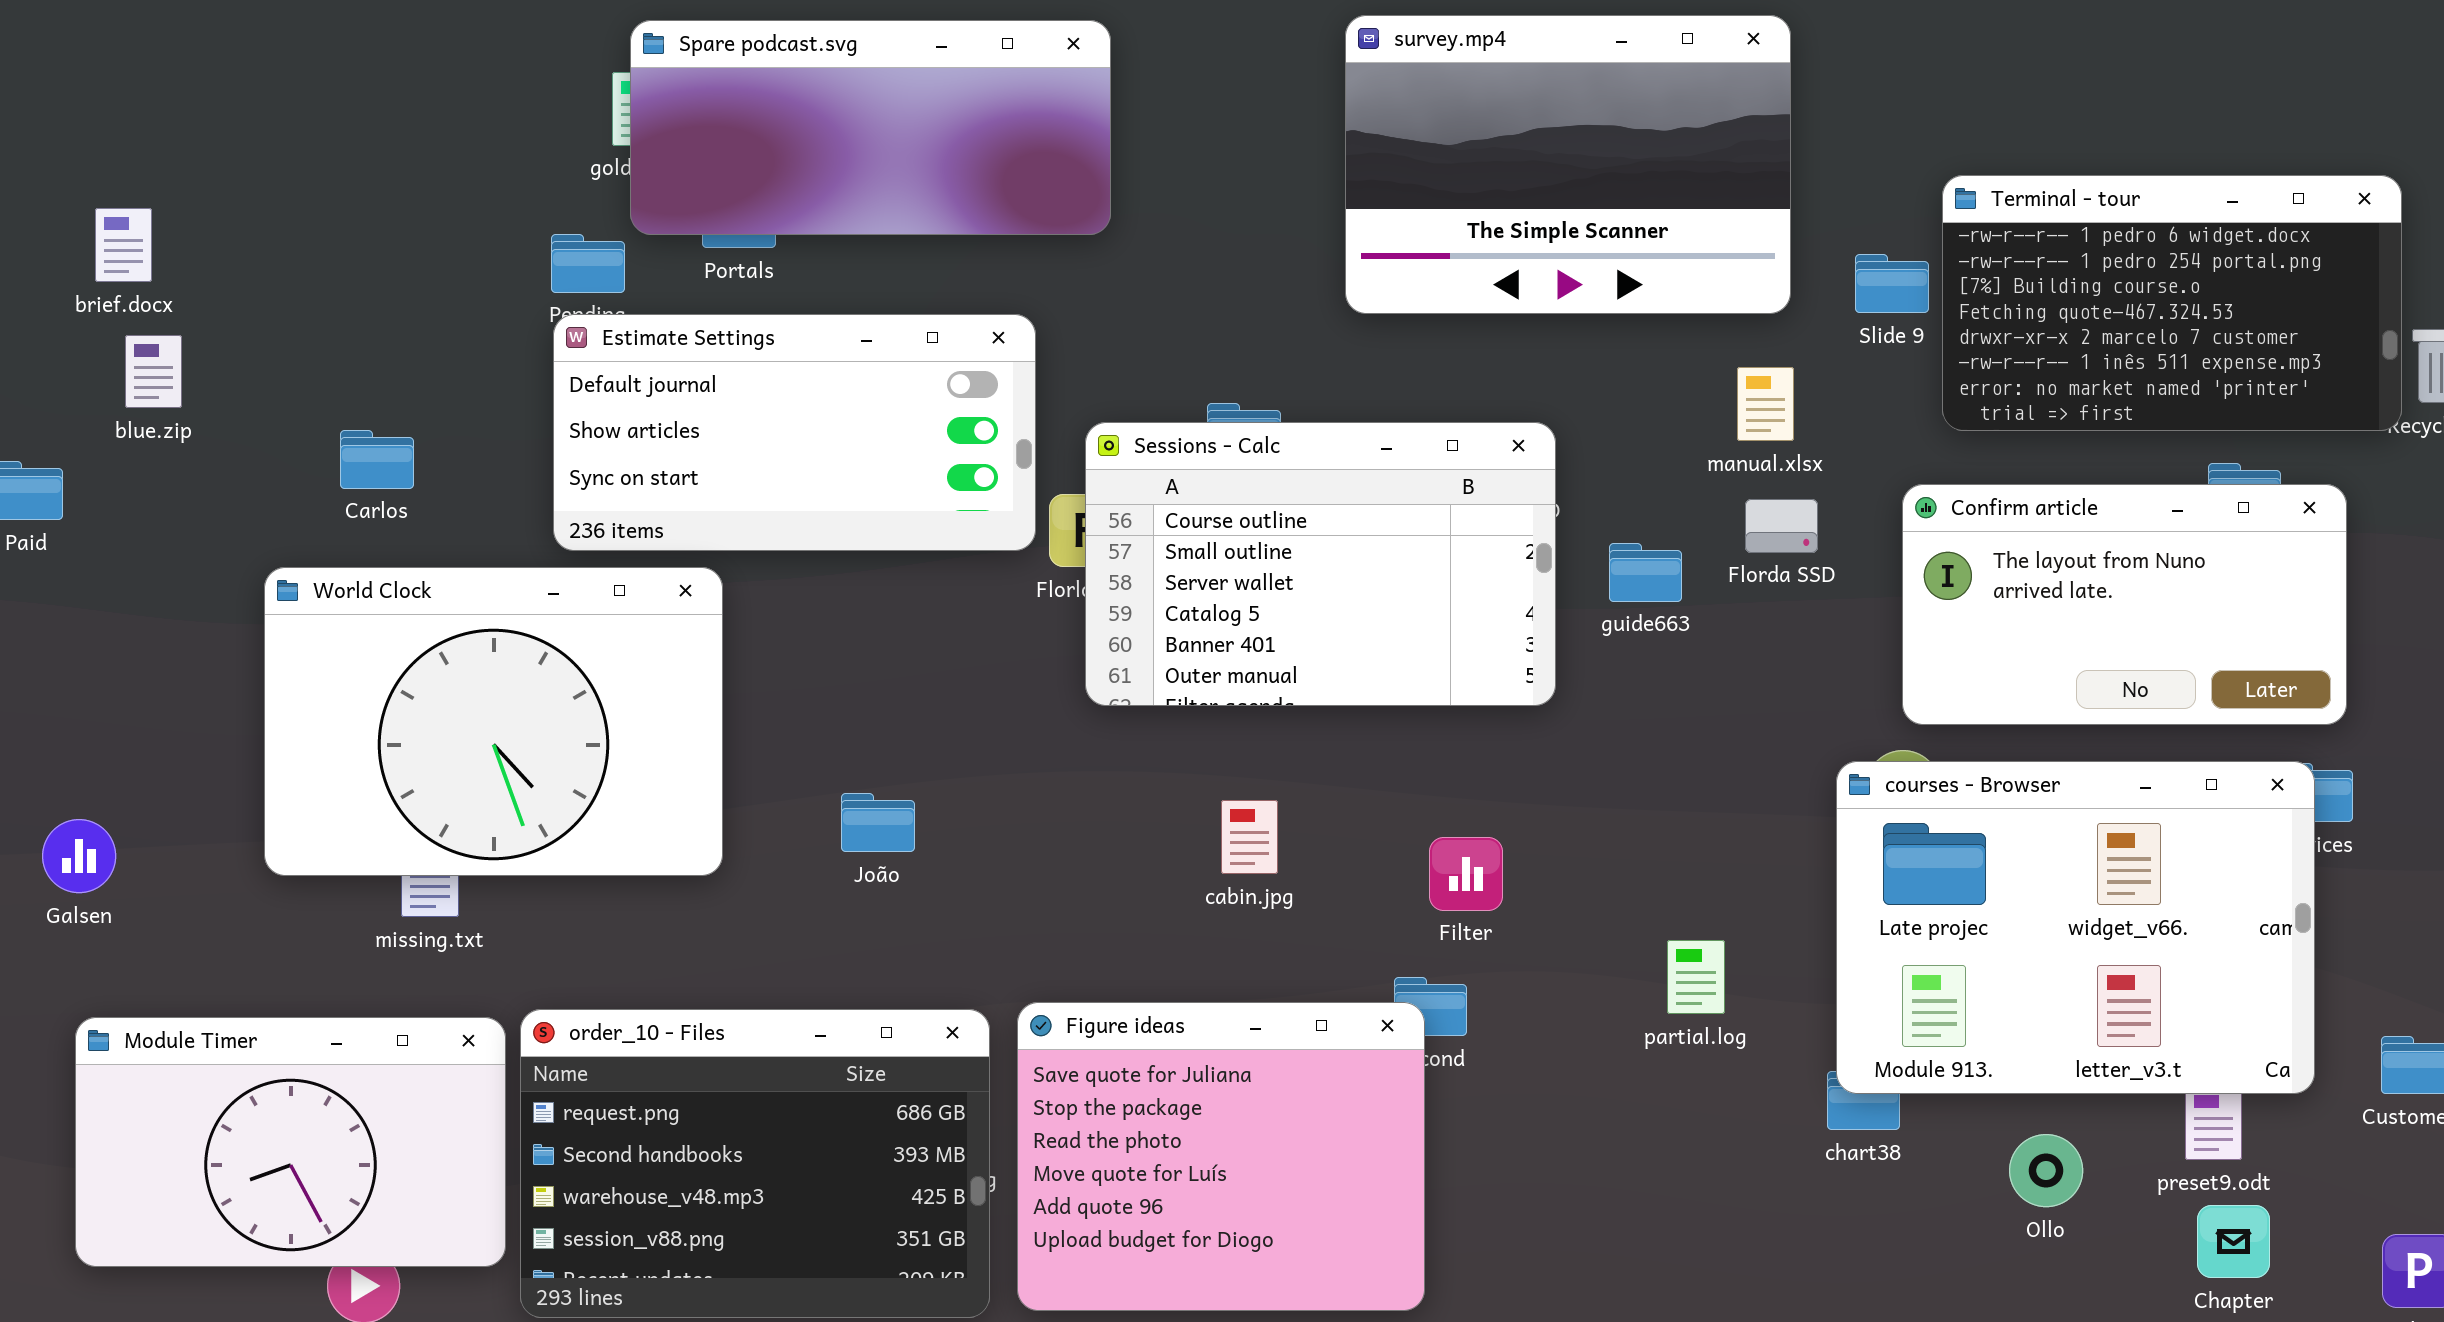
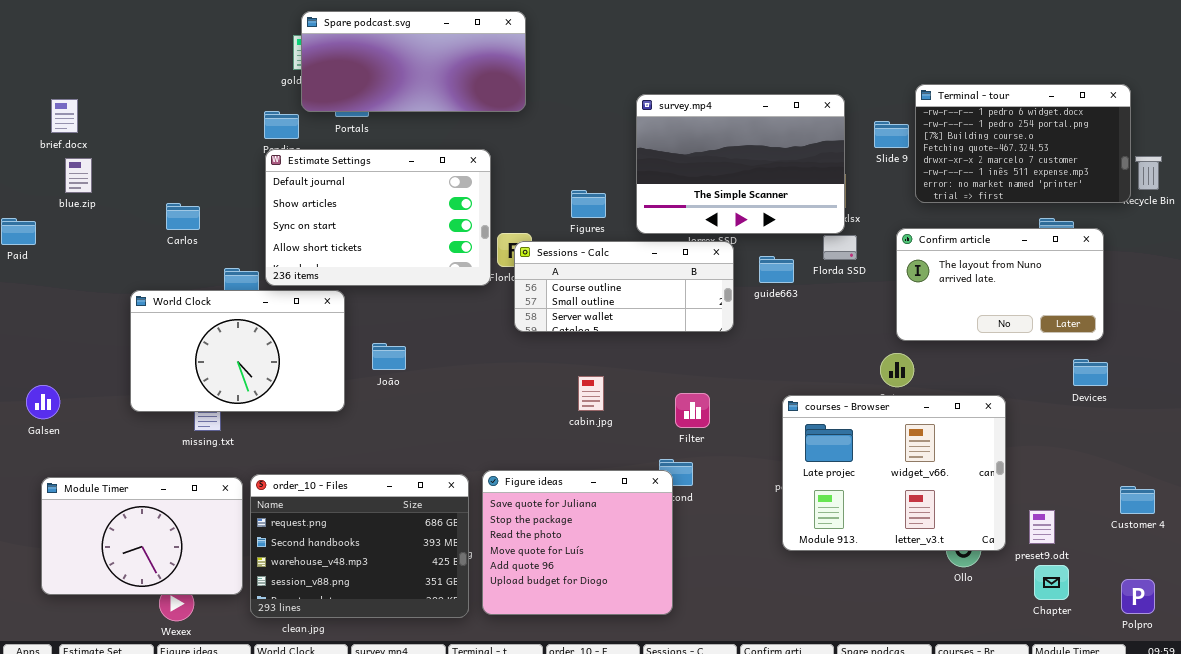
survey.mp4: [1345,15,1791,314] -> [636,94,845,234], moved
Estimate Settings: [553,314,1036,551] -> [265,149,491,286], resized
Sessions - Calc: [1085,422,1556,706] -> [514,241,734,332], resized
World Clock: [264,567,723,876] -> [130,290,345,412], resized
courses - Browser: [1836,761,2315,1094] -> [782,395,1006,551], moved
João: [841,793,915,852] -> [372,343,406,370], moved

